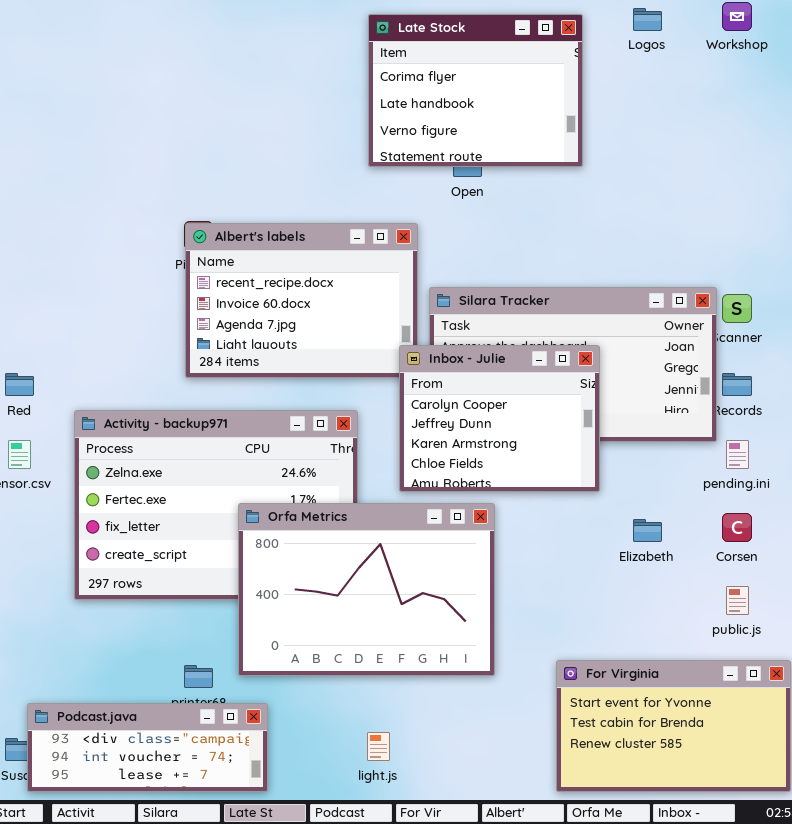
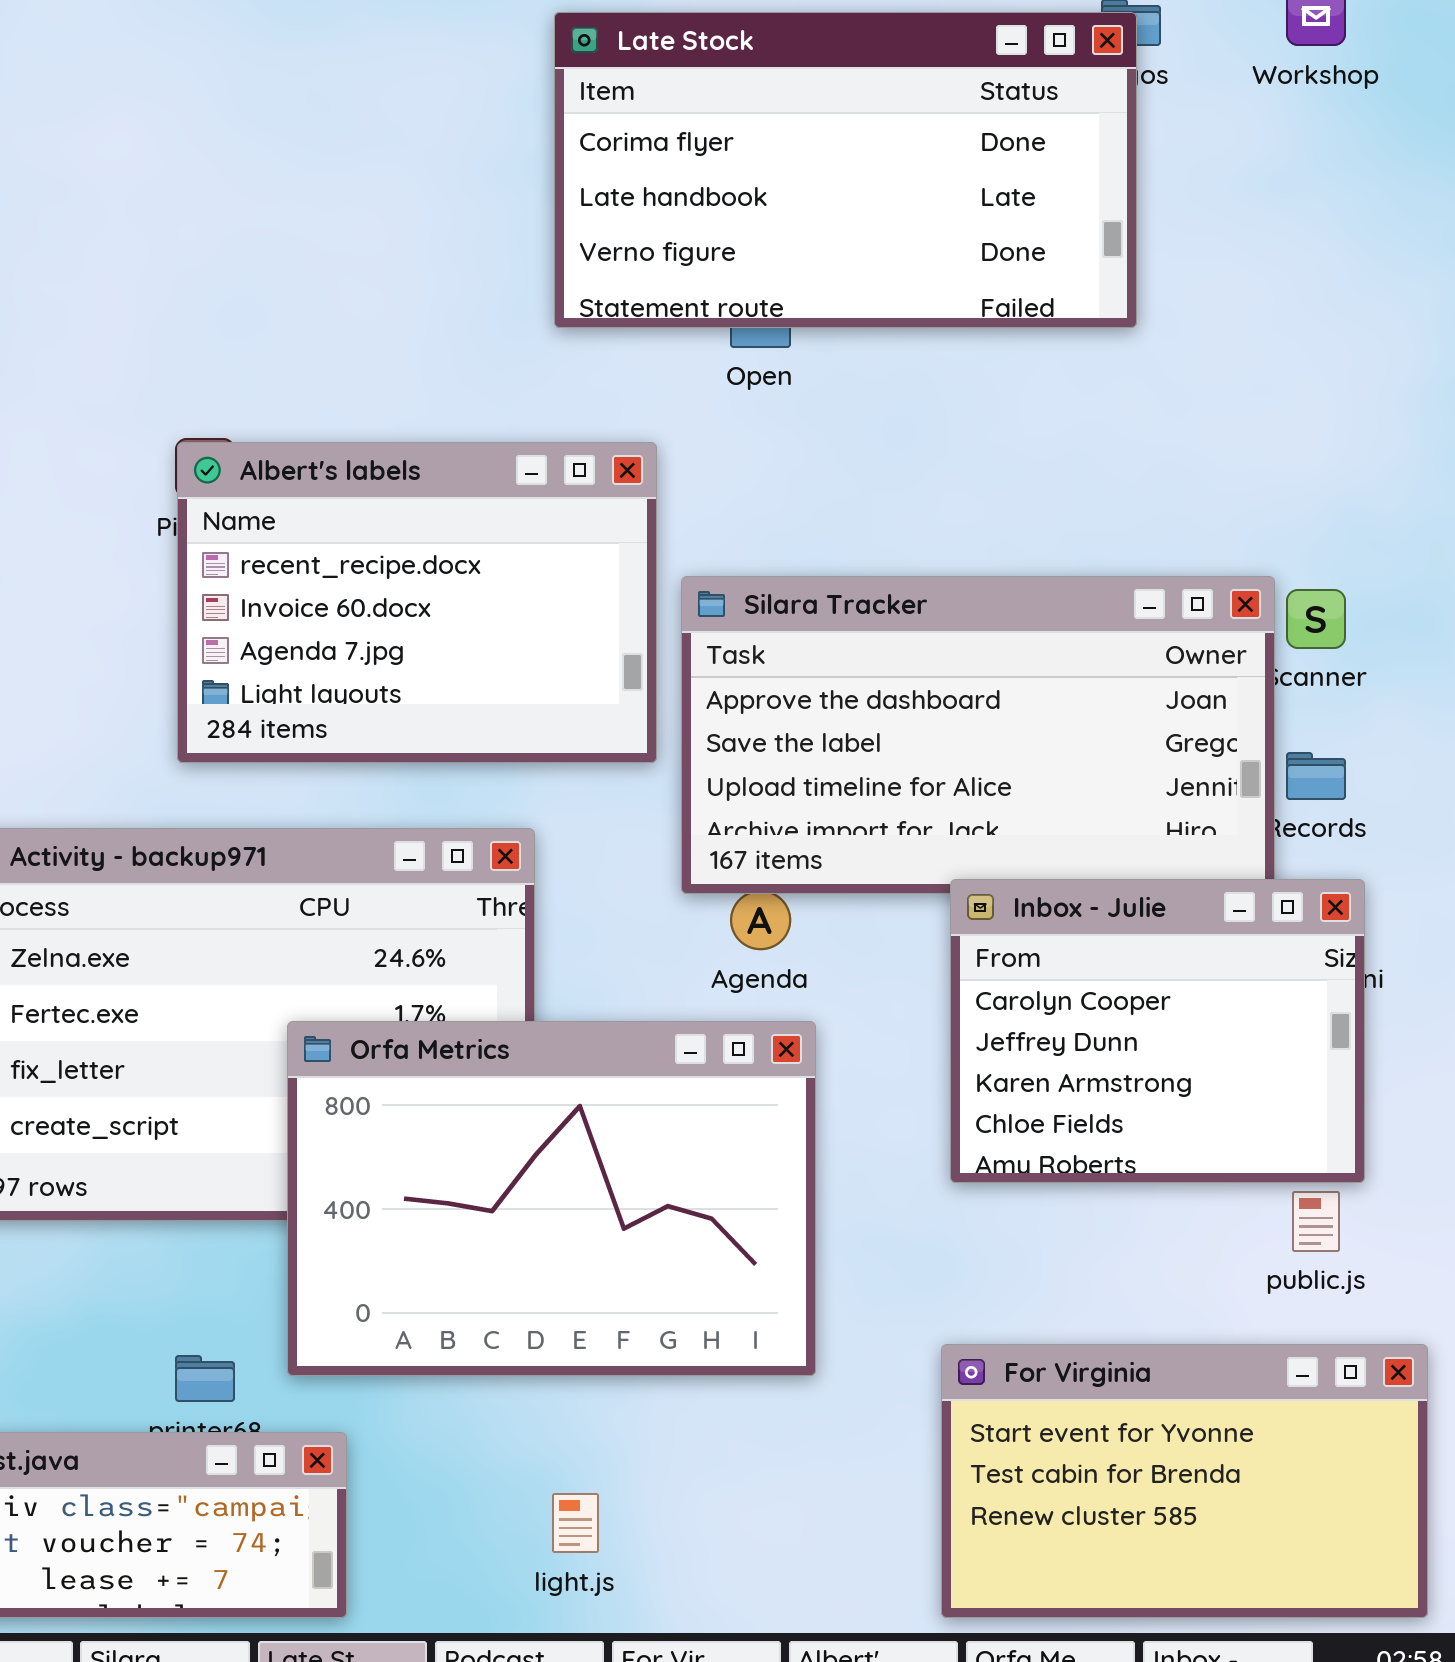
Late Stock: [368,14,583,167] -> [554,12,1137,328], resized
Inbox - Julie: [399,345,600,492] -> [950,879,1365,1183], moved

